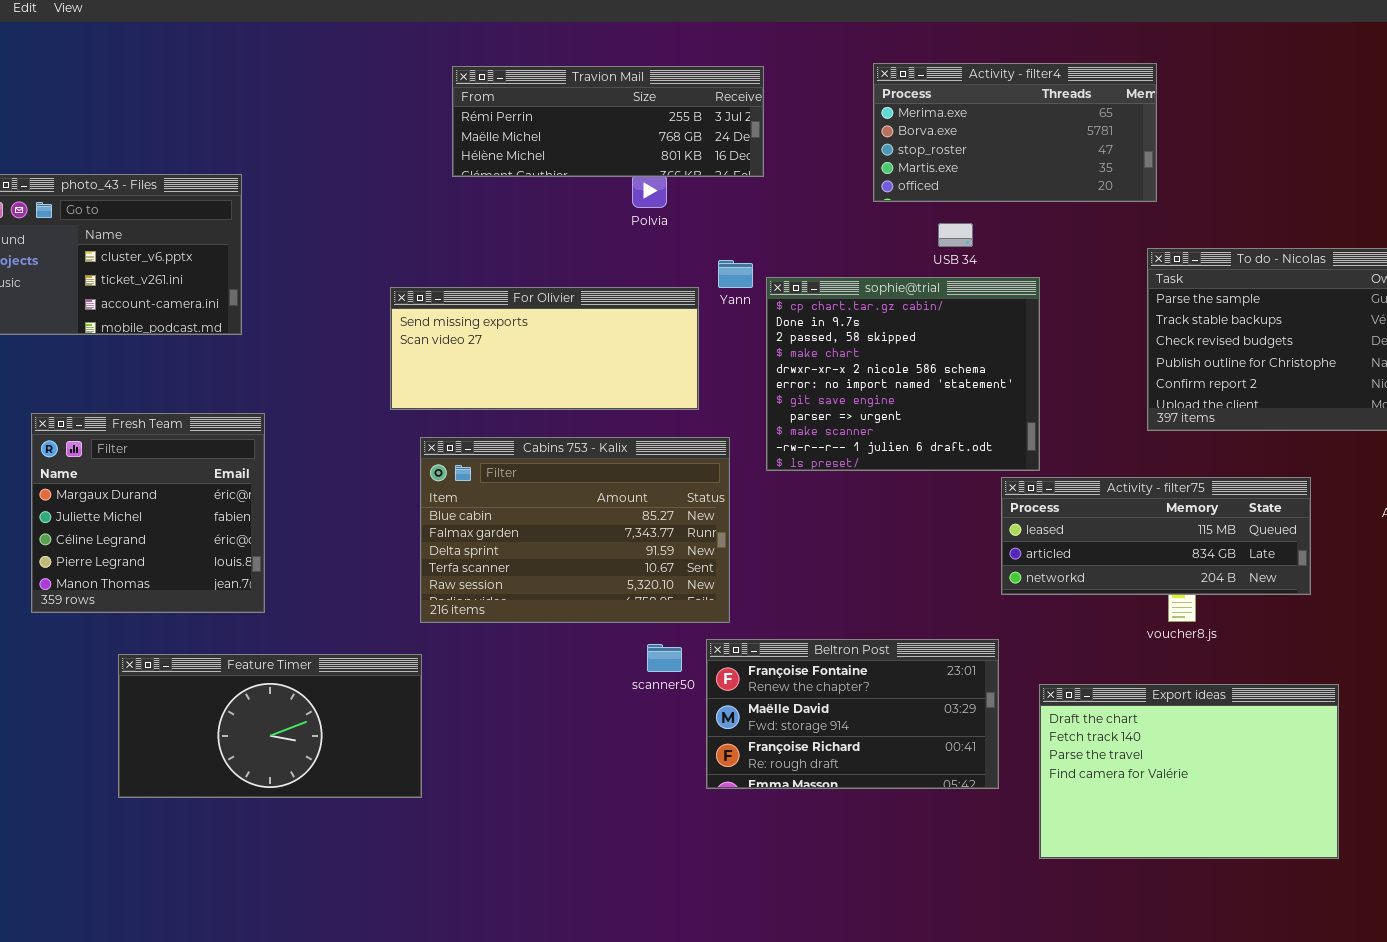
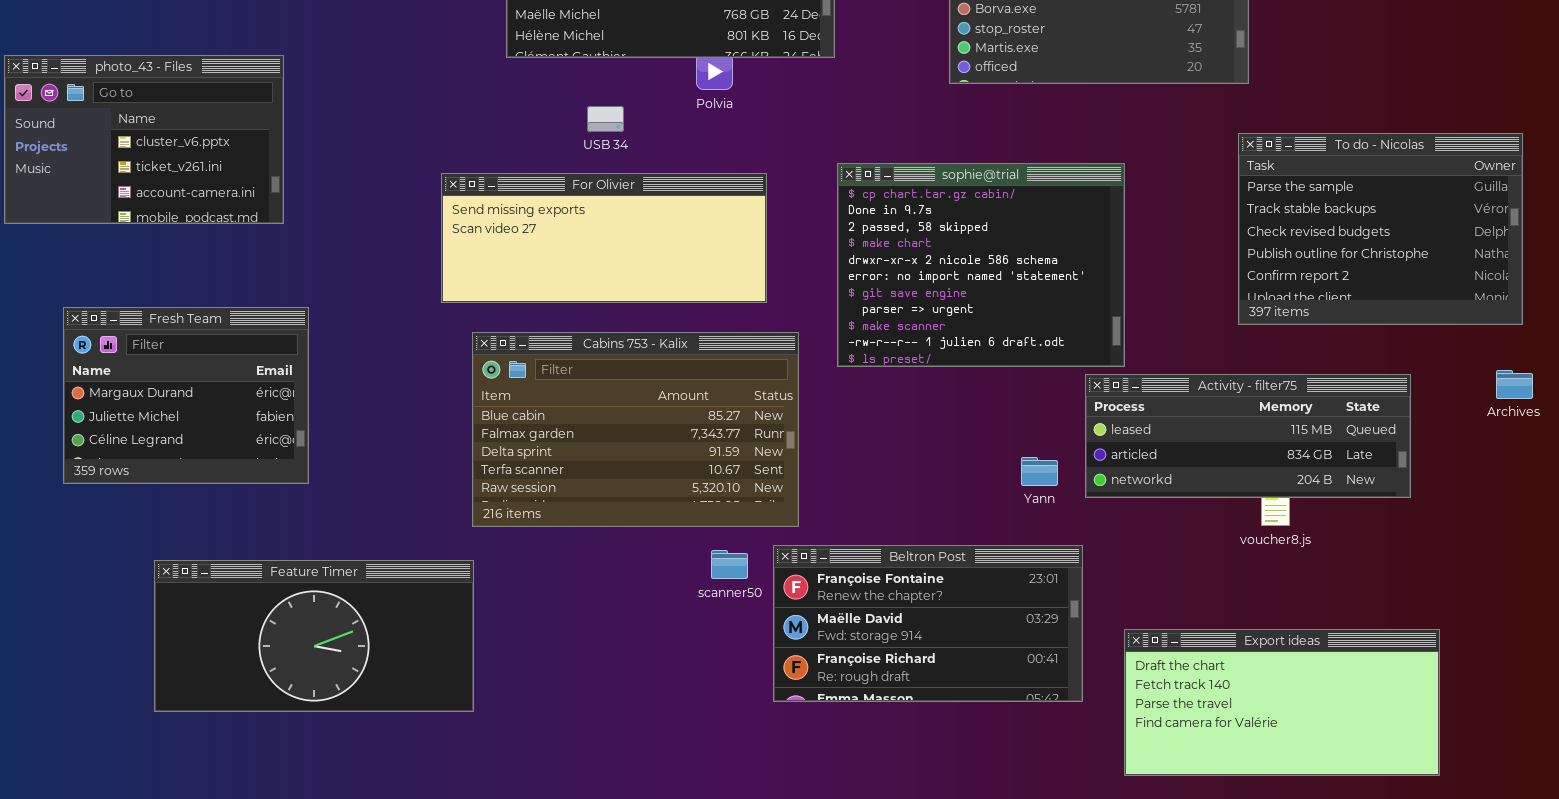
USB 34: [938,223,973,247] -> [587,106,624,132], moved
Yann: [718,260,753,288] -> [1021,457,1058,486], moved
Fresh Team: [31,413,265,613] -> [63,307,309,484], resized
Export ideas: [1039,684,1339,859] -> [1124,629,1440,776], resized

